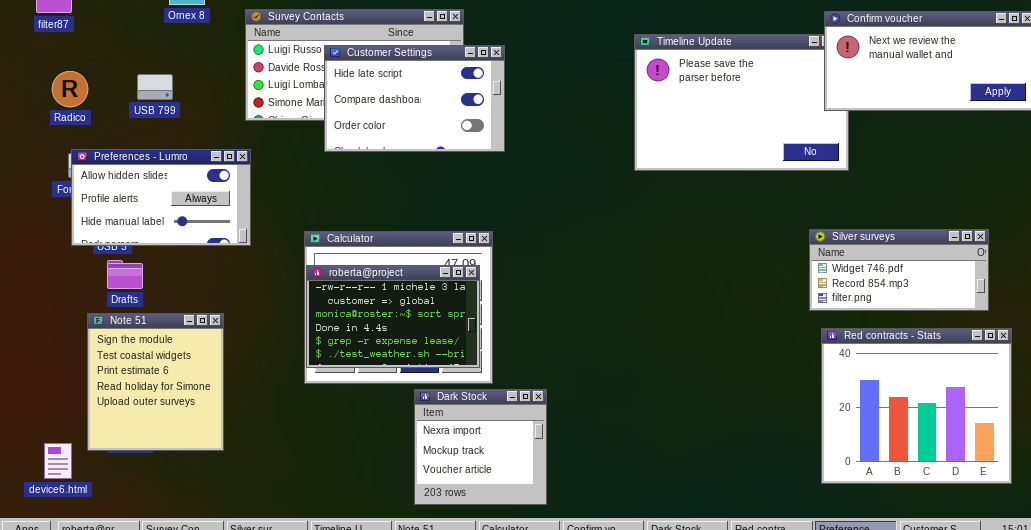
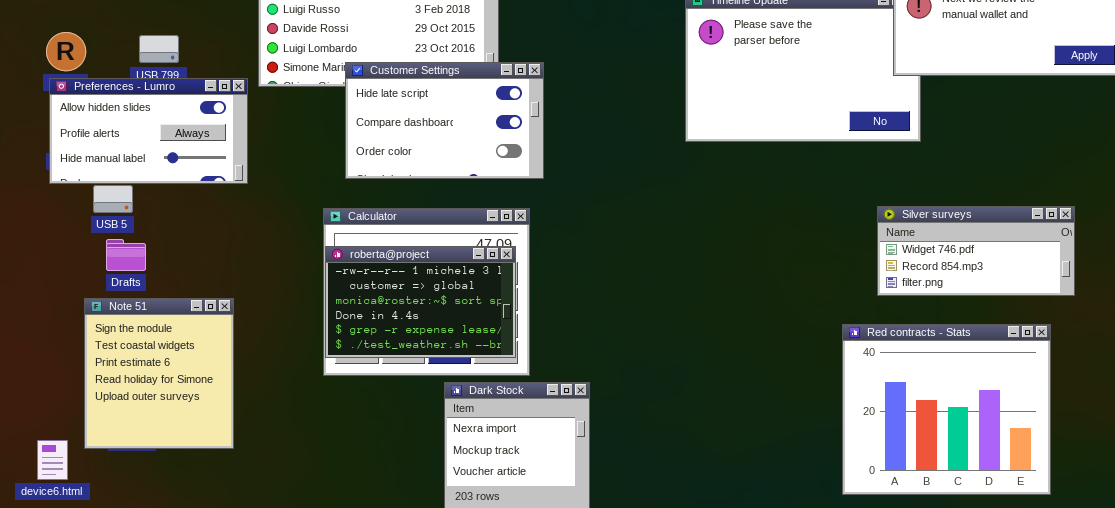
Customer Settings: [324,45,505,152] -> [345,62,544,179], moved
Preferences - Lumro: [71,149,251,246] -> [49,78,248,184], moved
Red contracts - Stats: [821,328,1012,484] -> [842,324,1051,495], moved

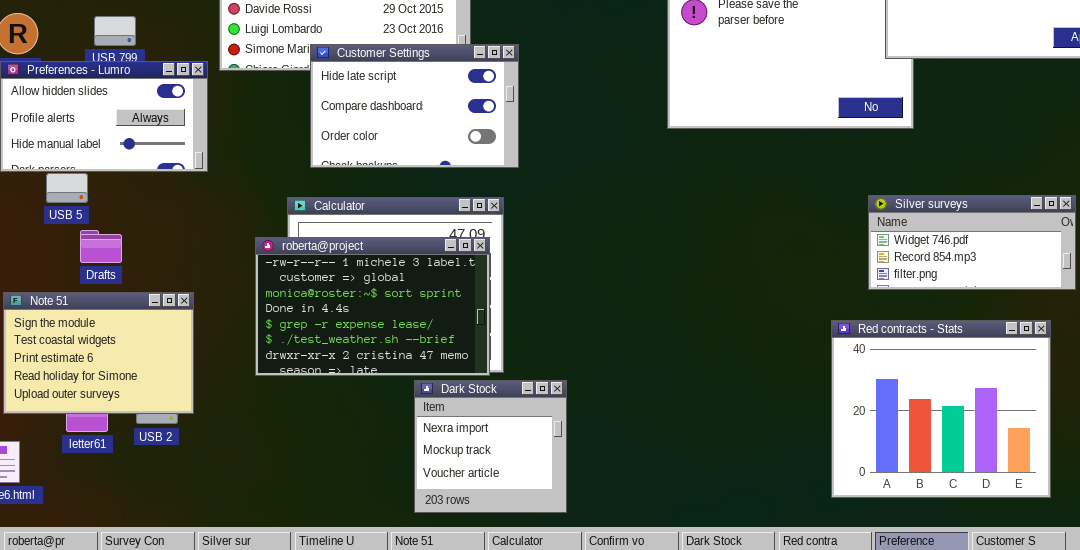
Drafts: [106,239,146,271] -> [80,230,122,263], moved
roberta@project: [325,246,516,358] -> [255,237,490,376], resized
Note 51: [84,298,234,449] -> [3,292,194,414], resized

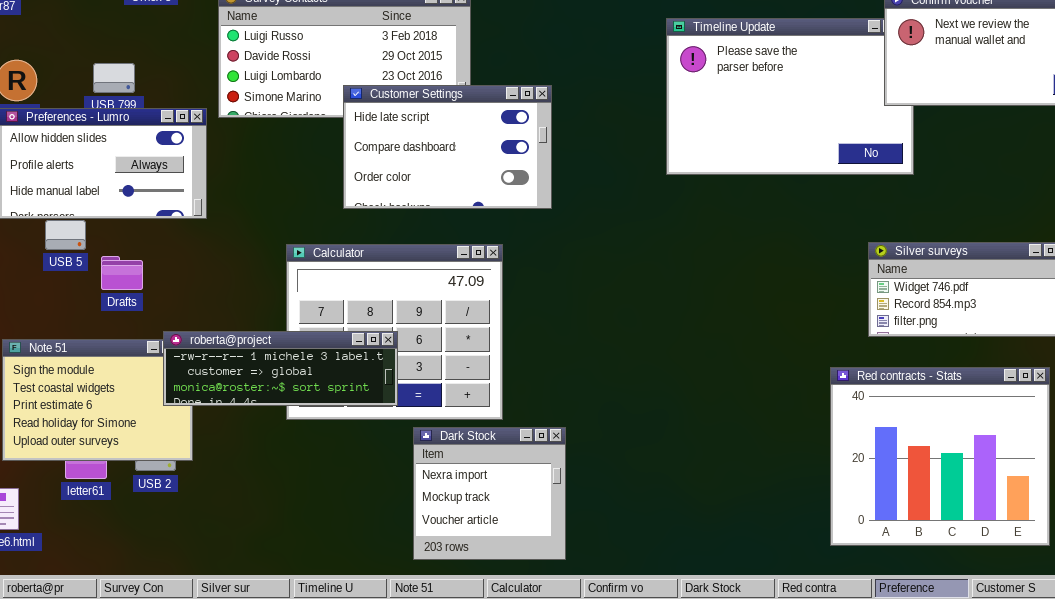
Customer Settings: [310,44,519,168] -> [343,85,552,209], moved
Drafts: [80,230,122,263] -> [101,256,143,290], moved
roberta@project: [255,237,490,376] -> [163,331,398,406], moved, resized

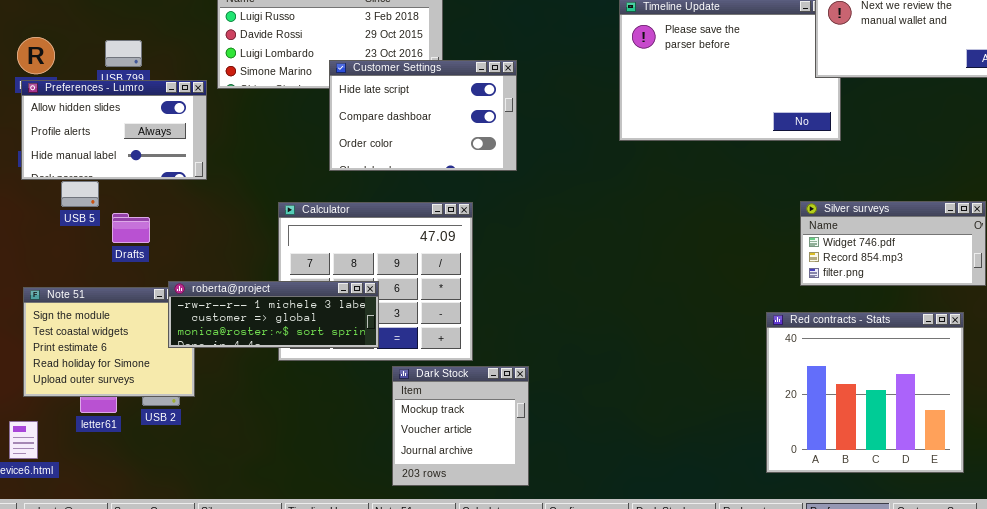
Dark Stock: [413,427,566,560] -> [392,366,529,486], scrolled down 1 row

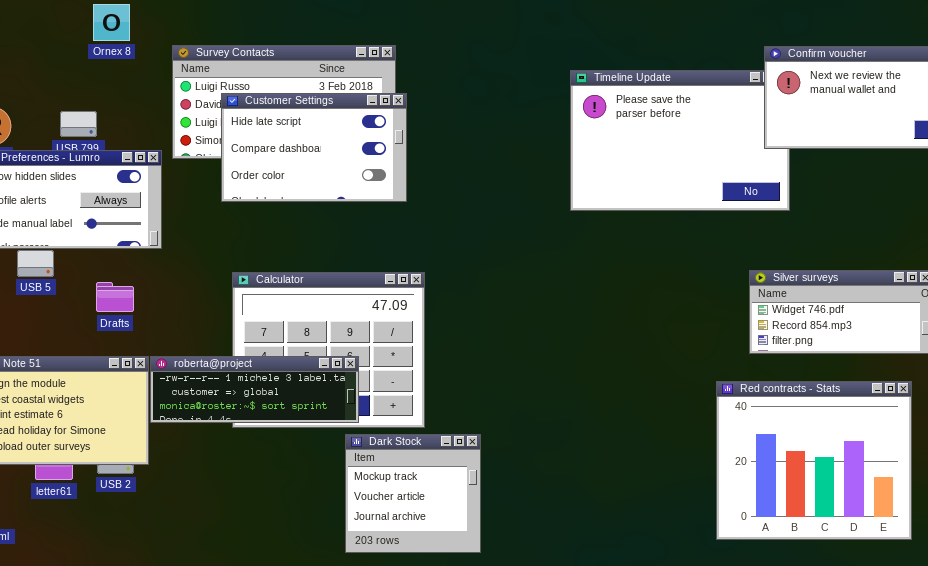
Customer Settings: [329,60,517,171] -> [221,93,407,202], moved
Drafts: [112,213,150,243] -> [96,282,134,312], moved
roberta@project: [168,281,379,348] -> [150,356,359,423], moved

